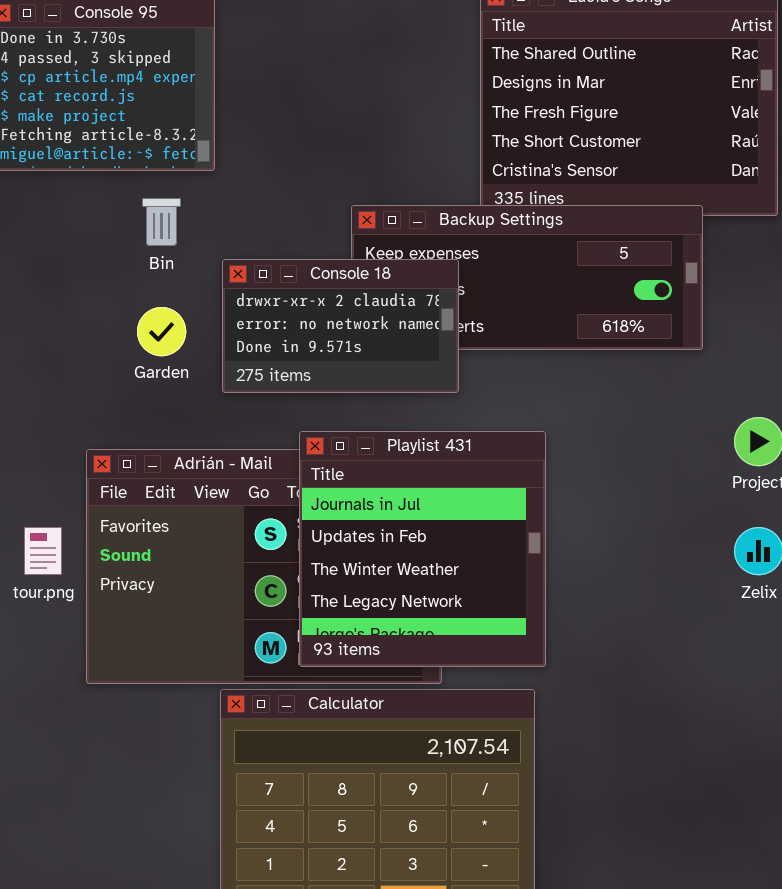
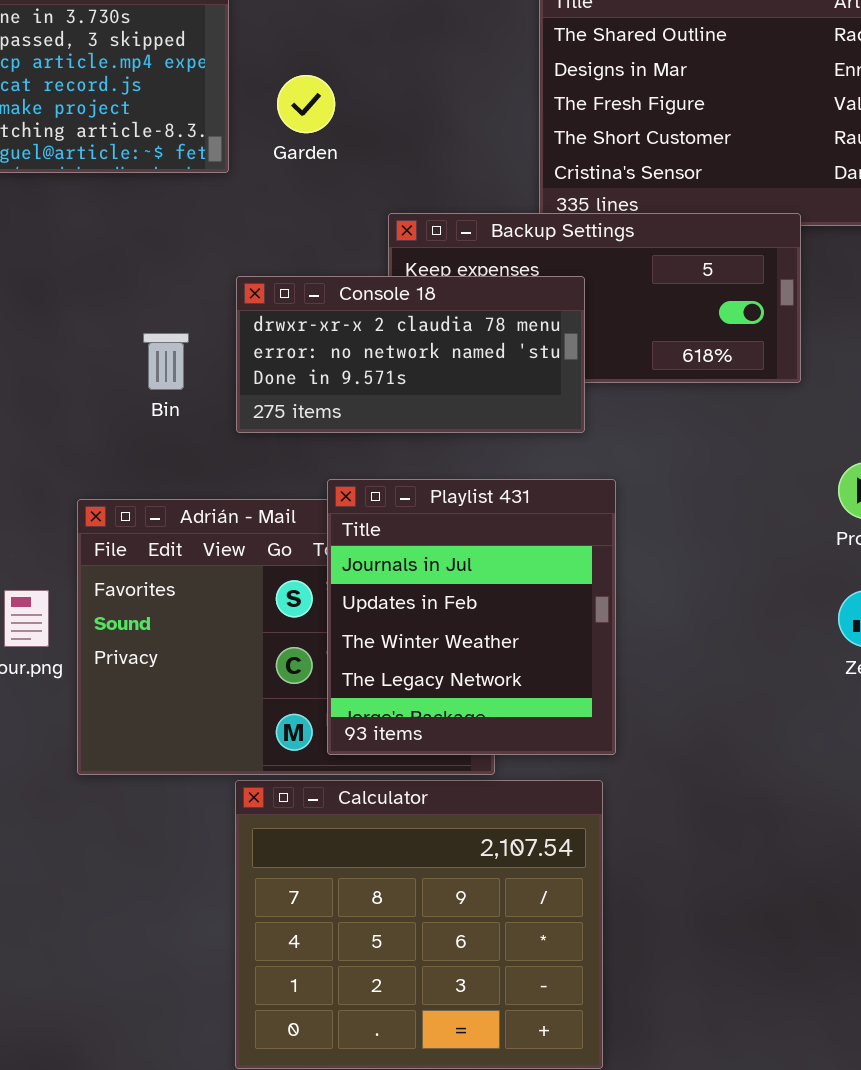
Bin: [142,198,181,246] -> [143,333,189,390], moved
Console 18: [222,259,459,393] -> [236,276,585,433], resized
Garden: [137,307,186,356] -> [277,75,335,133], moved

